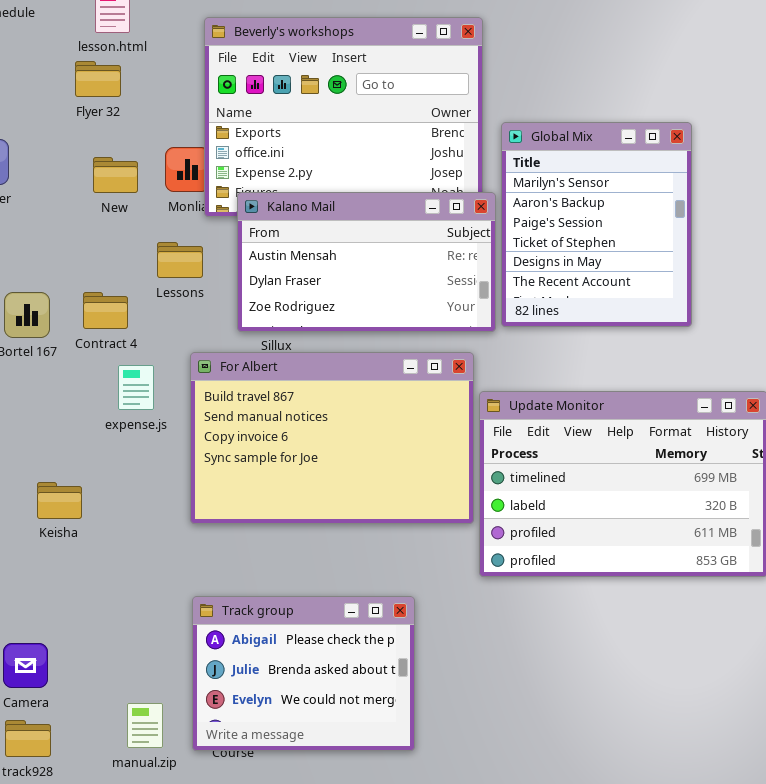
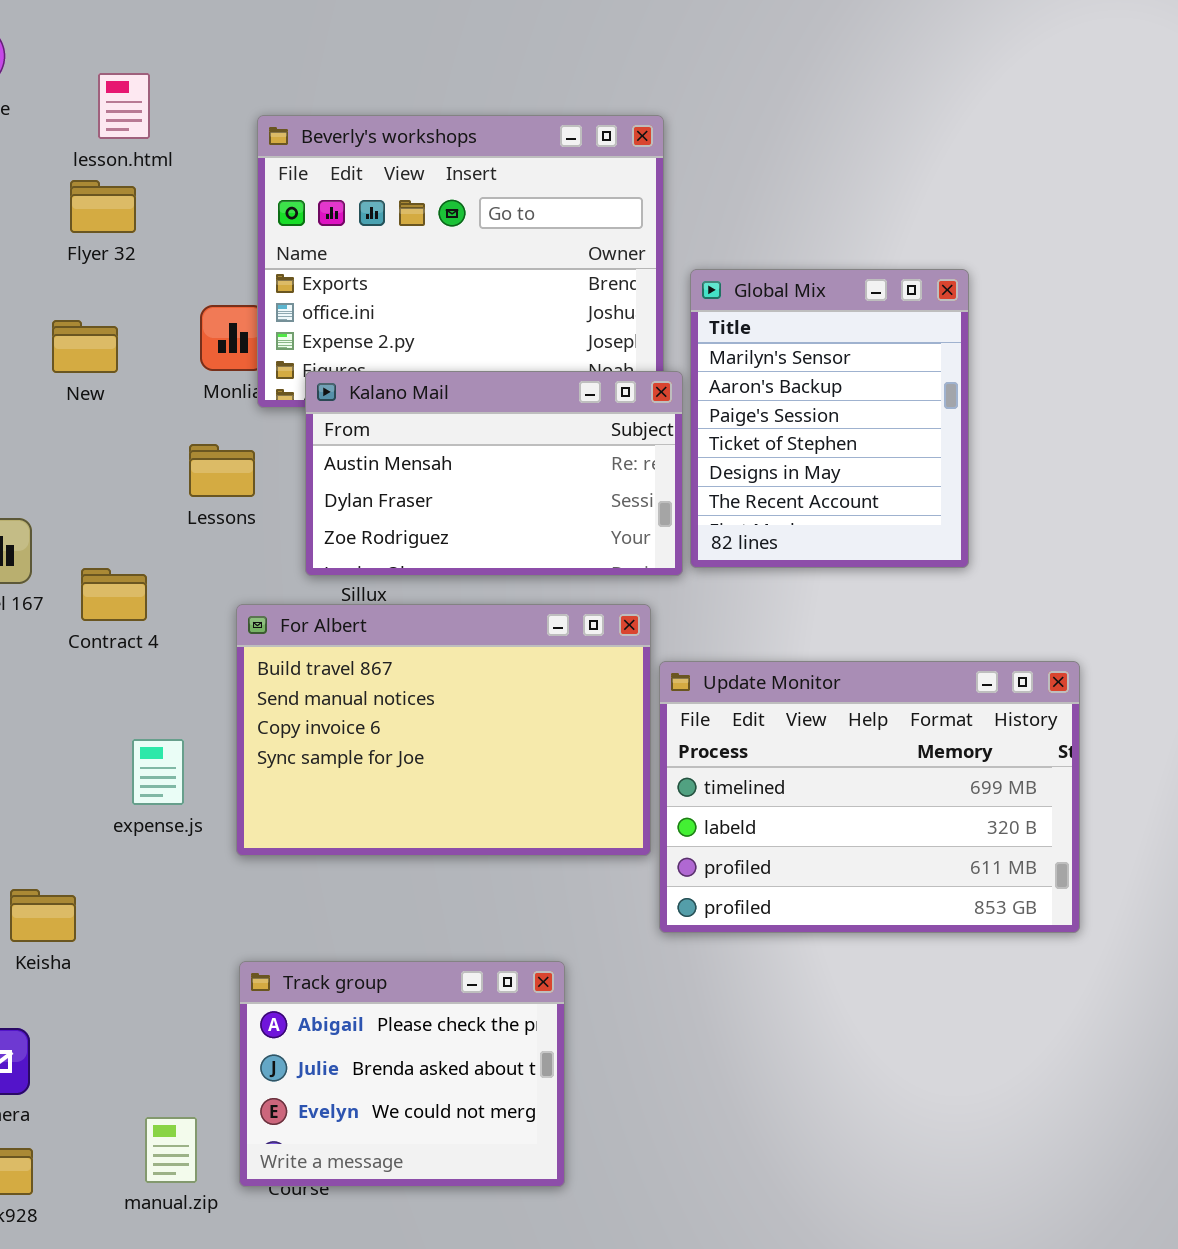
New: [93,157,138,193] -> [52,320,118,373], moved
Contract 4: [83,292,128,329] -> [81,568,147,621], moved
expense.js: [118,365,154,410] -> [132,739,184,805], moved
Keisha: [37,482,82,519] -> [10,889,76,942], moved

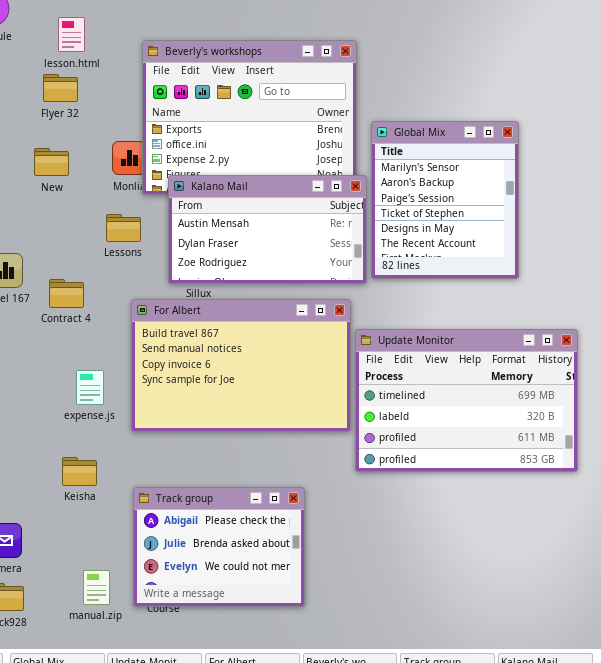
Keisha: [10,889,76,942] -> [62,457,97,486], moved

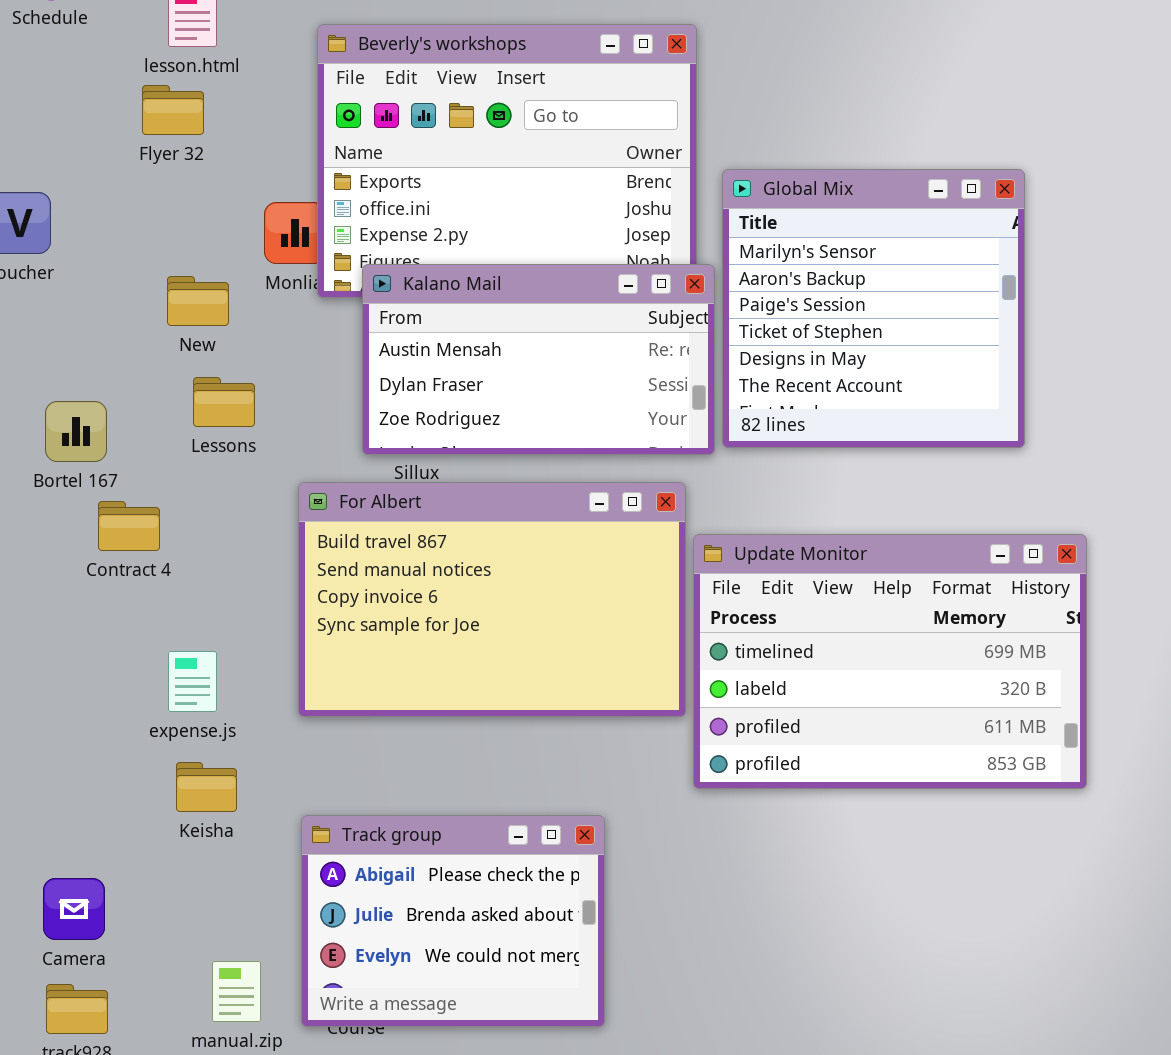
Global Mix: [371,121,519,279] -> [722,169,1025,448], resized
New: [34,148,69,176] -> [167,276,229,326], moved
Lessons: [106,214,141,242] -> [193,377,255,427], moved
Contract 4: [49,279,84,308] -> [98,501,160,551], moved
expense.js: [76,370,104,405] -> [168,651,217,712], moved

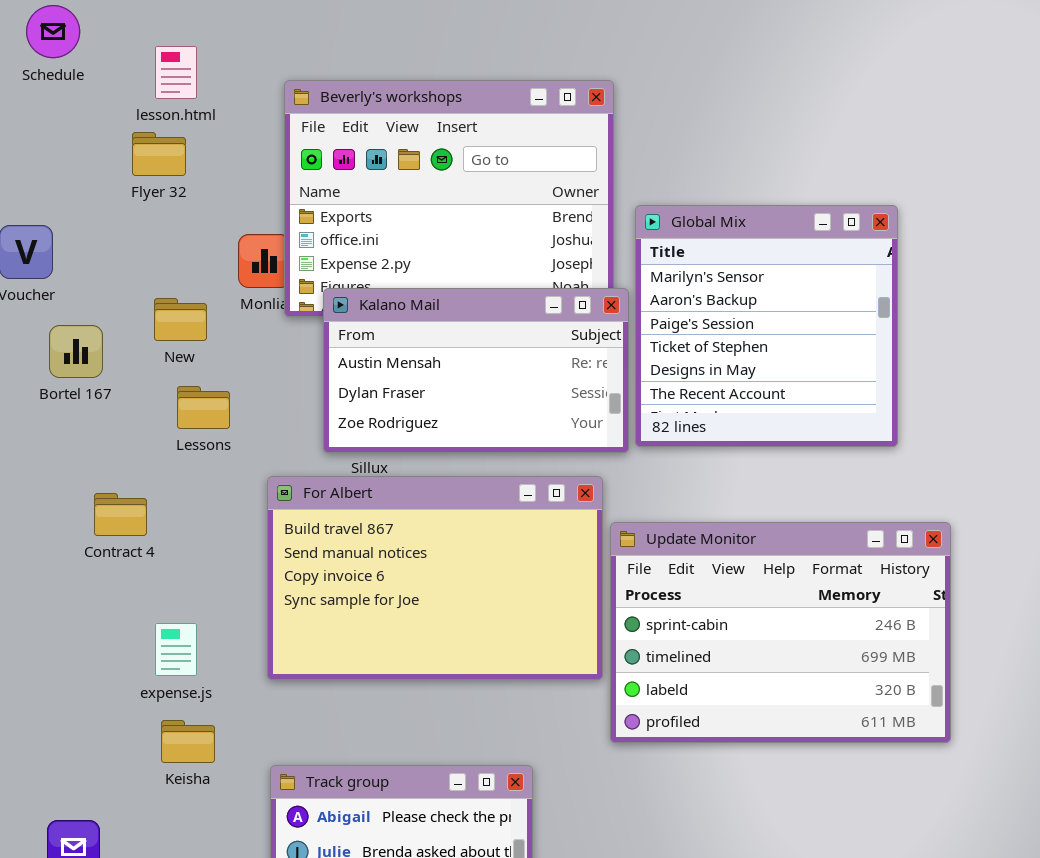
Bortel 167: [45,401,107,462] -> [49,325,103,378], moved
Update Monitor: [693,534,1087,789] -> [610,522,951,743], scrolled up 1 row

